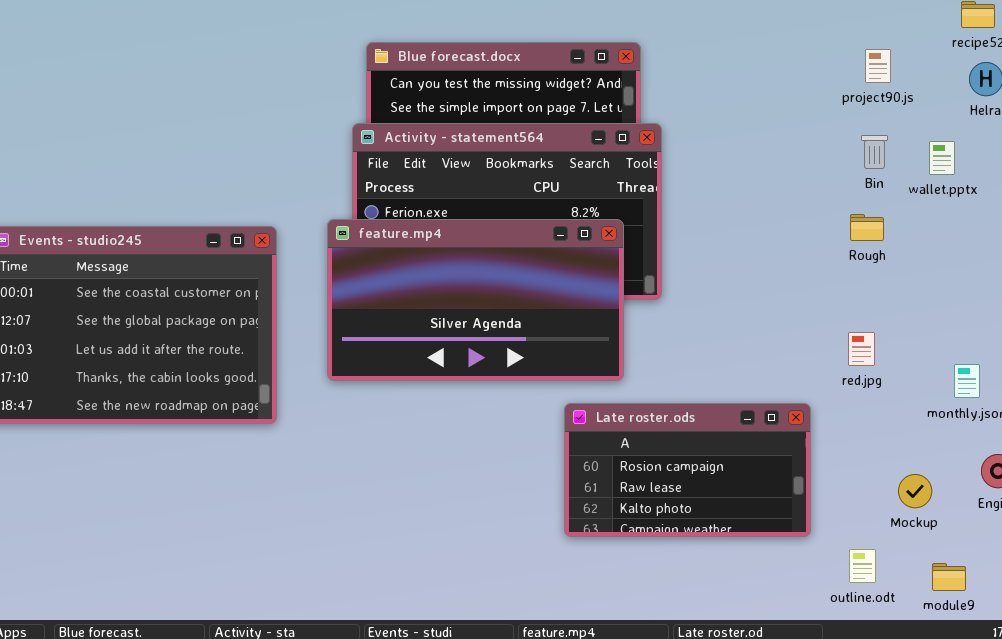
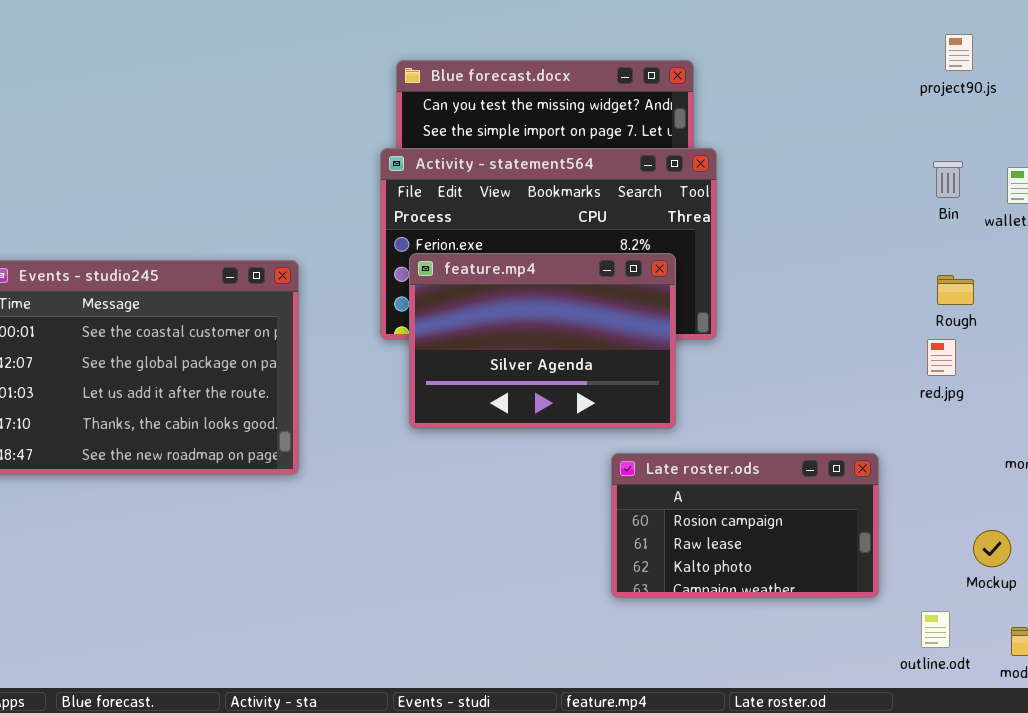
project90.js: [865,49,891,83] -> [945,34,973,71], moved
Rough: [850,214,884,241] -> [937,275,974,305], moved
feature.mp4: [327,219,624,381] -> [409,253,676,429], resized
red.jpg: [848,332,875,366] -> [927,339,956,376], moved

